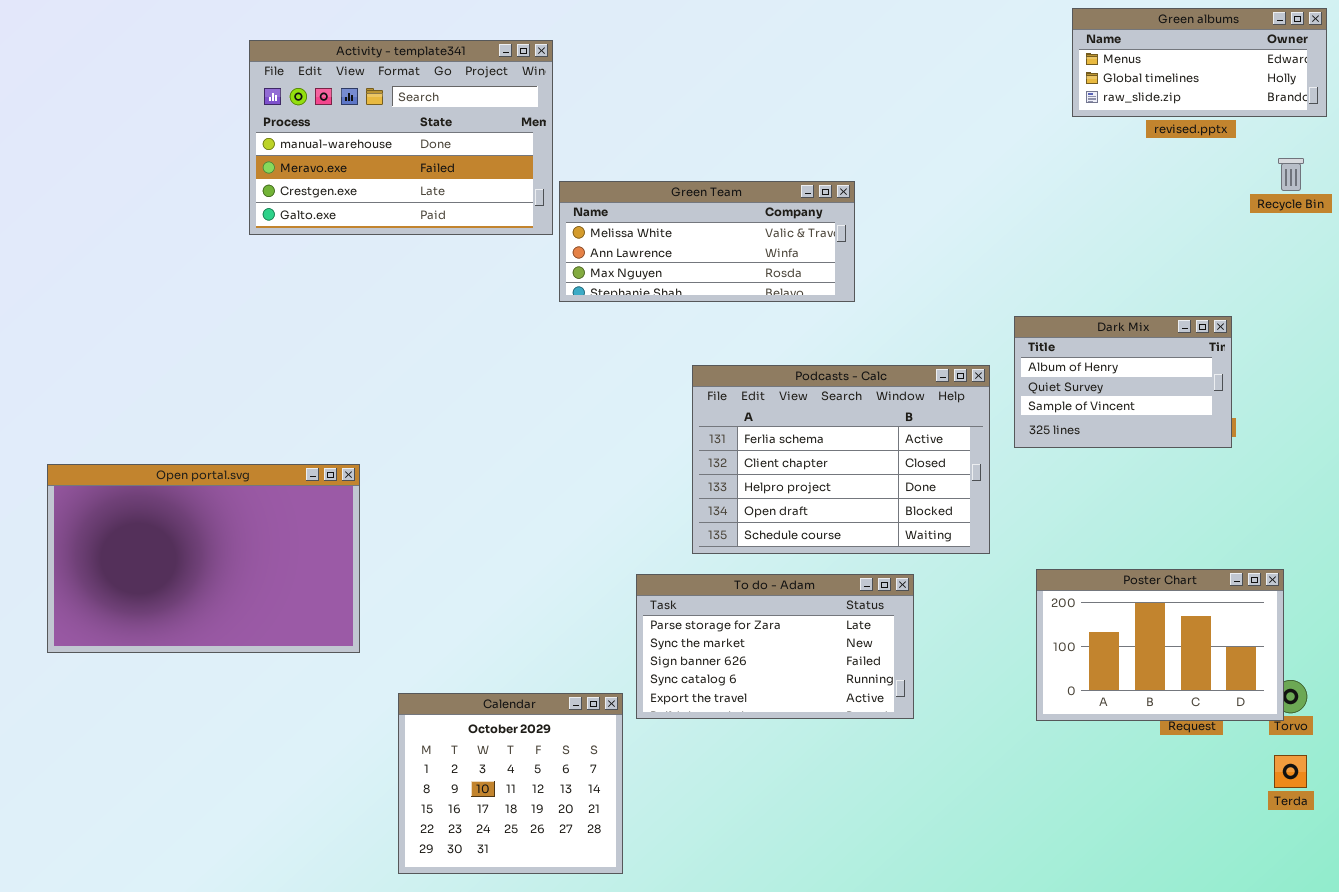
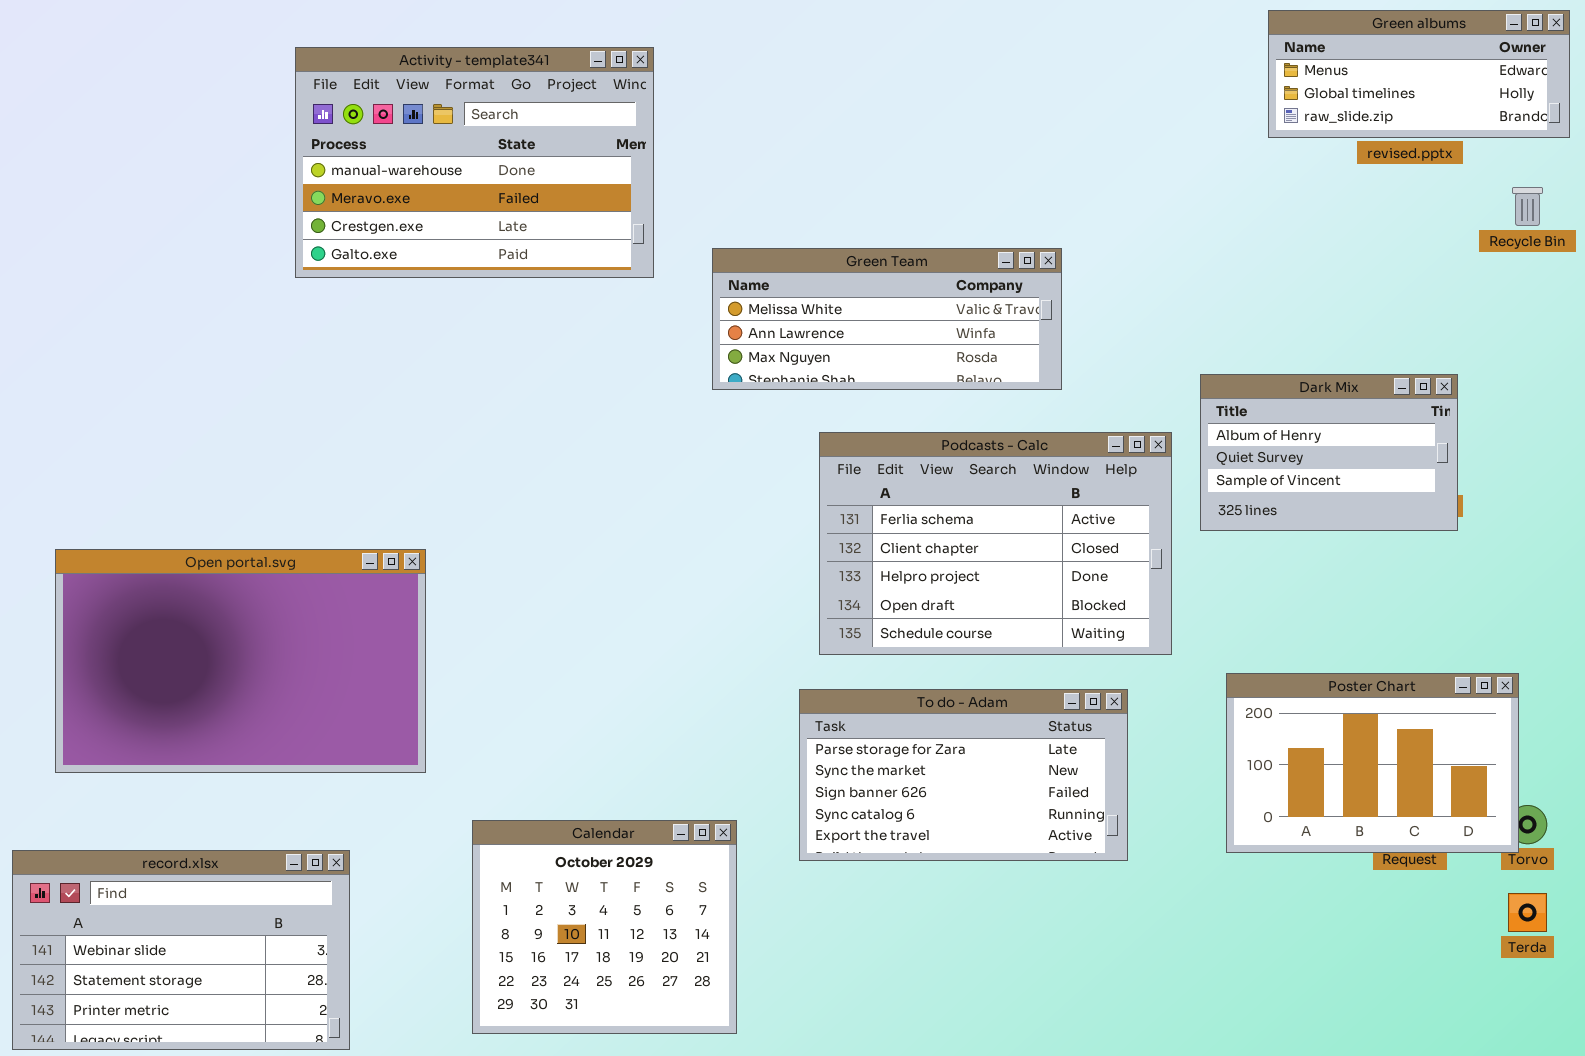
Green Team: [559,181,855,302] -> [712,248,1062,390], moved
To do - Adam: [636,574,914,719] -> [799,689,1128,861], moved
record.xlsx: none -> [12,850,350,1050], opened

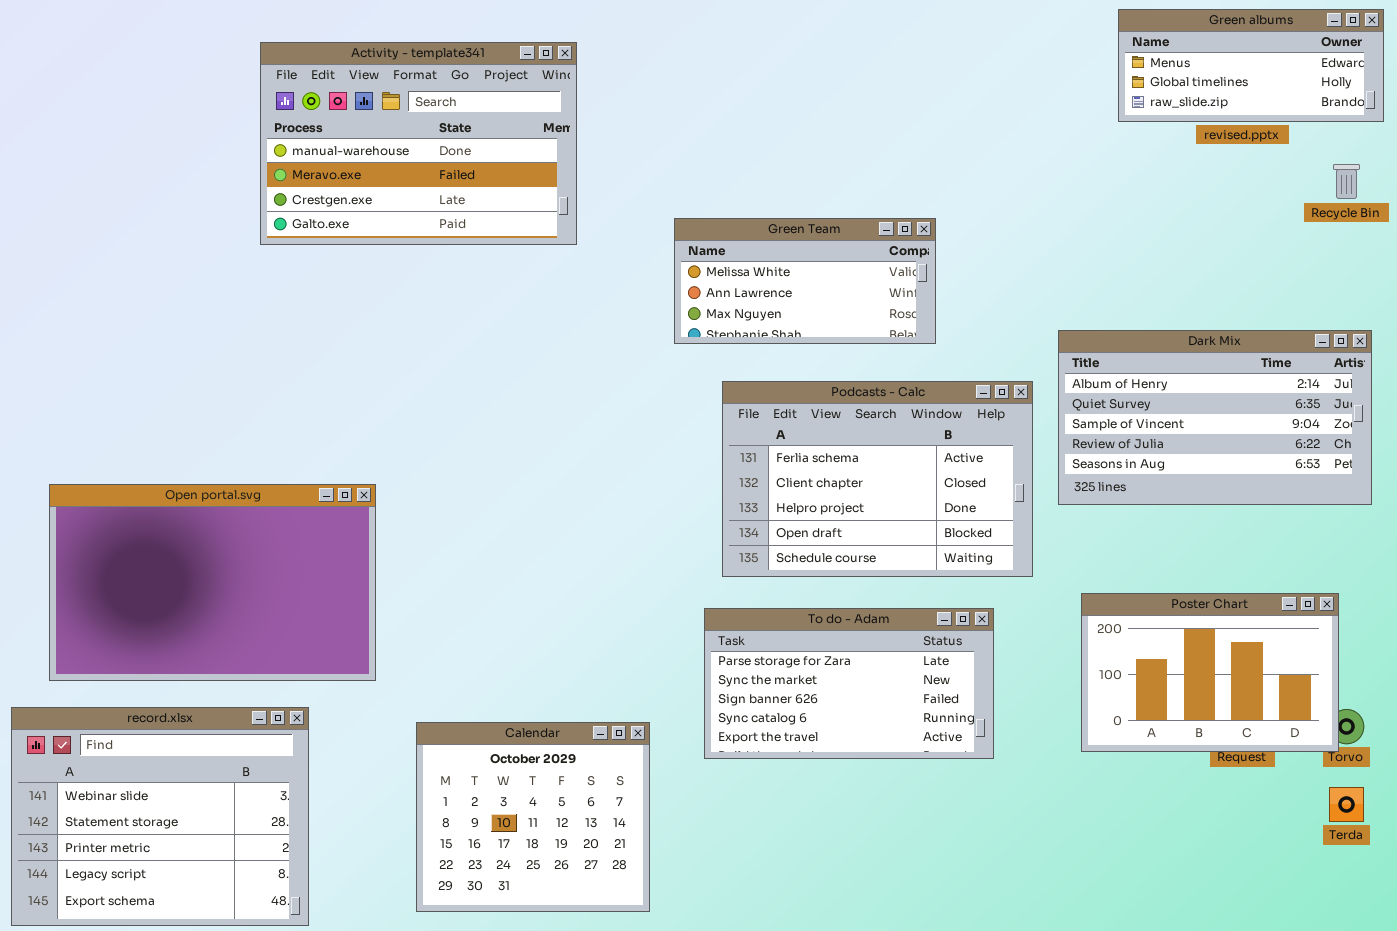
Green Team: [712,248,1062,390] -> [674,218,936,344], resized
Dark Mix: [1200,374,1458,531] -> [1058,330,1372,505], resized
record.xlsx: [12,850,350,1050] -> [11,707,309,926], resized

